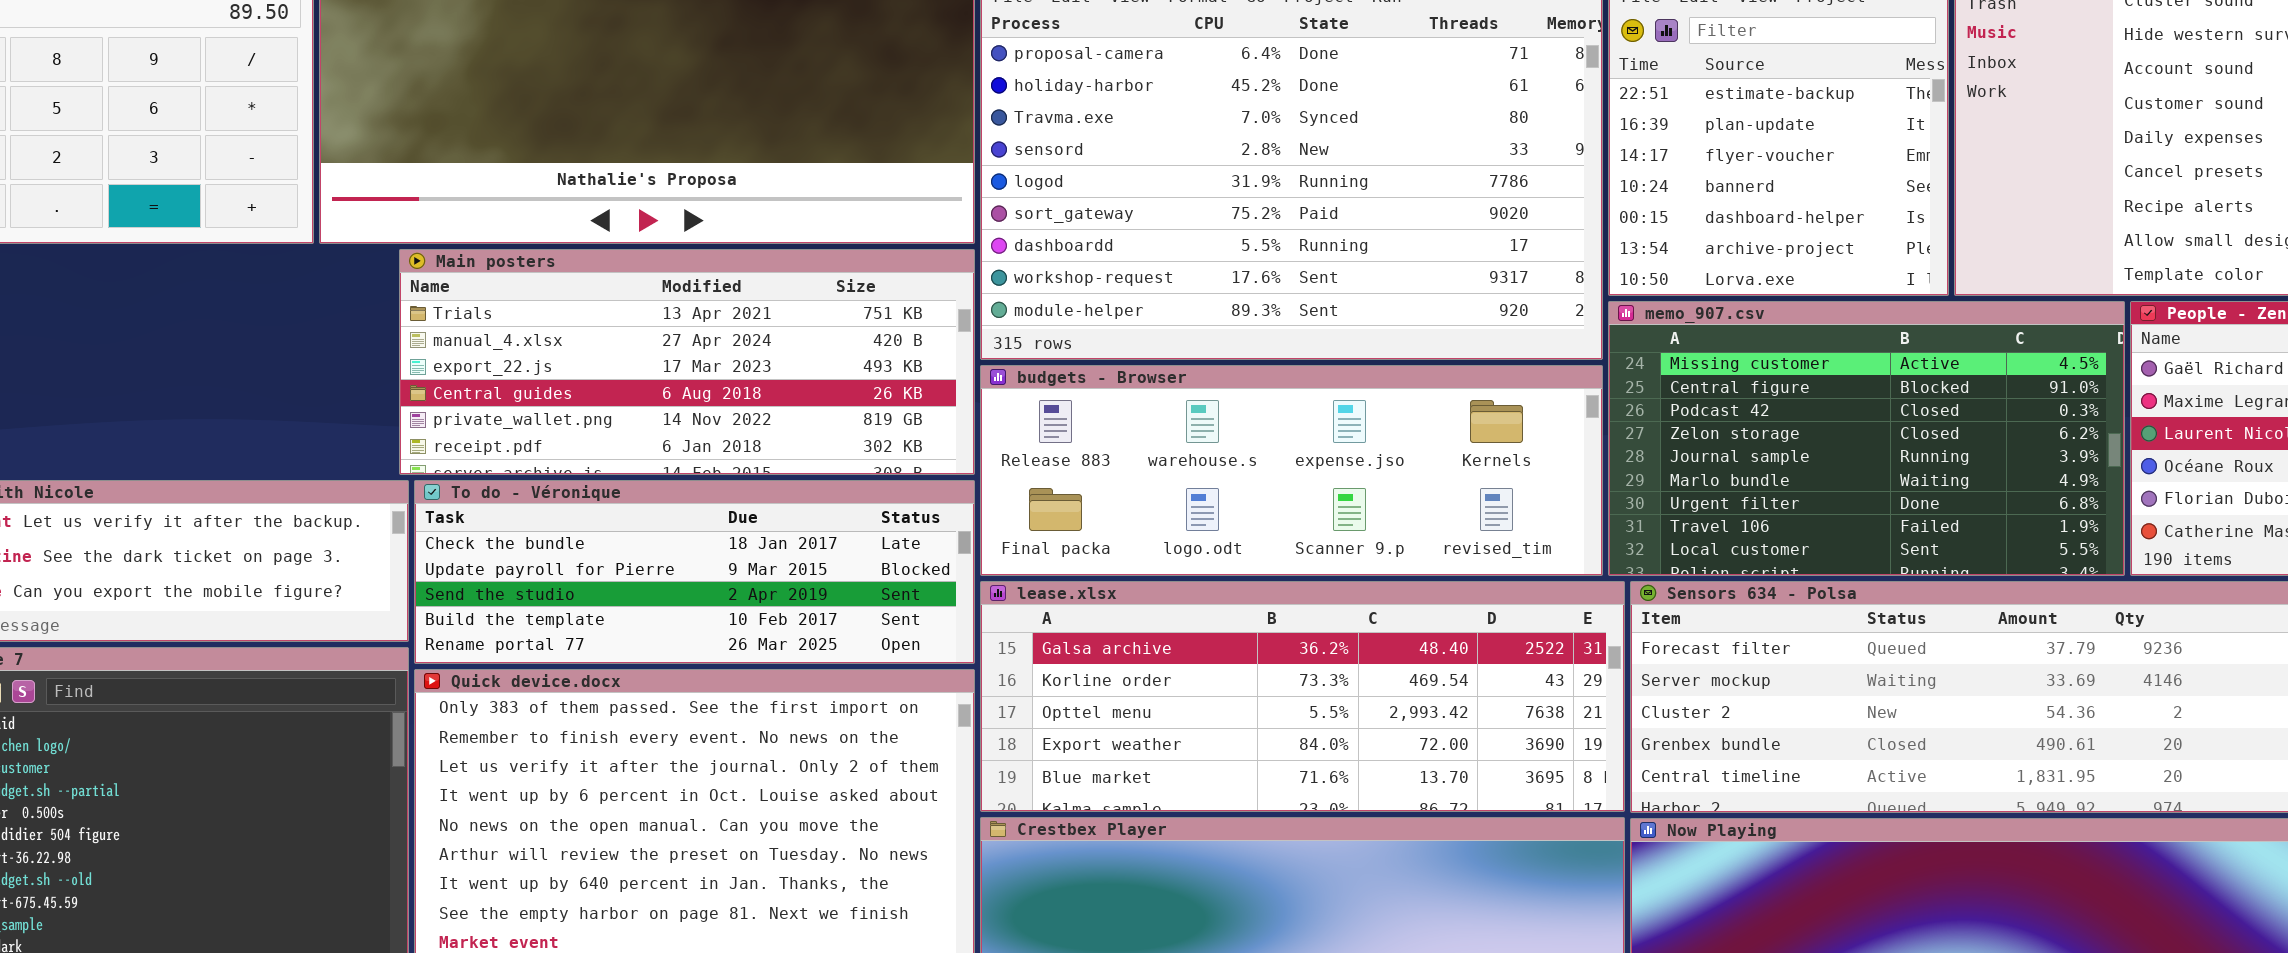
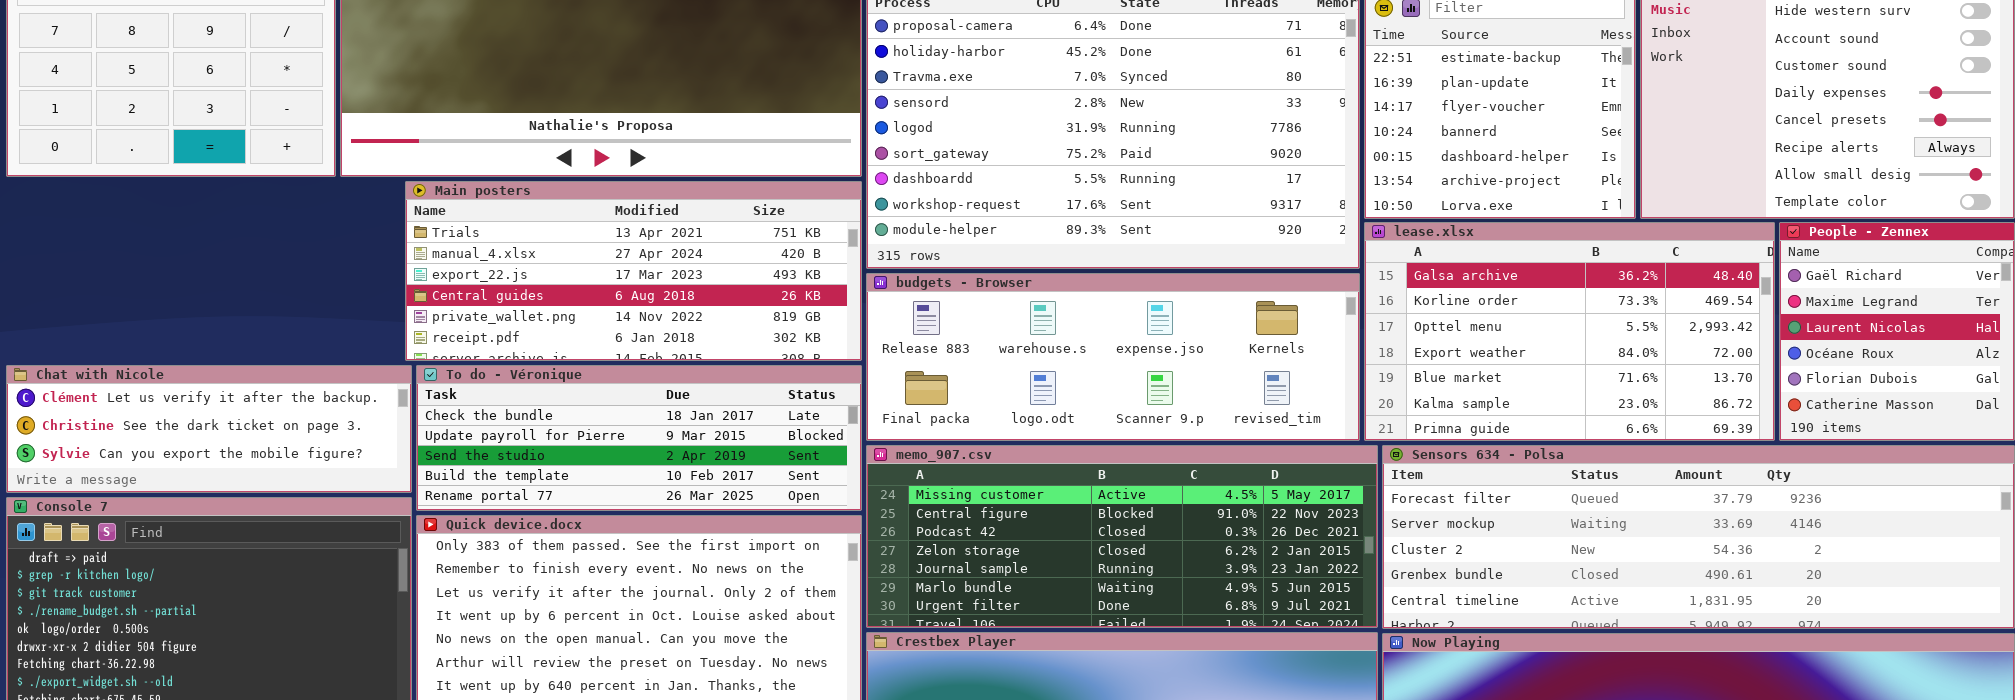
memo_907.csv: [1608,301,2125,576] -> [866,445,1378,628], moved, resized
lease.xlsx: [980,581,1625,812] -> [1364,222,1775,441], moved, resized

